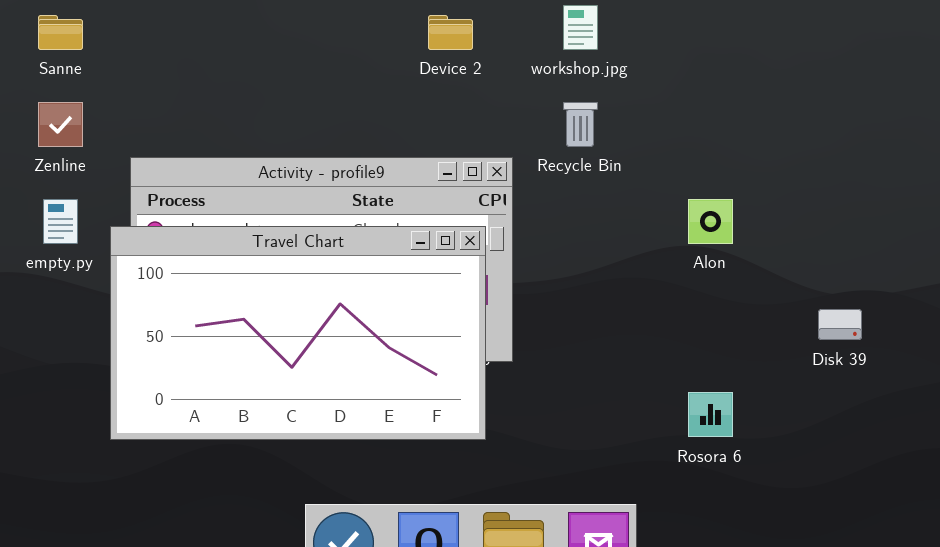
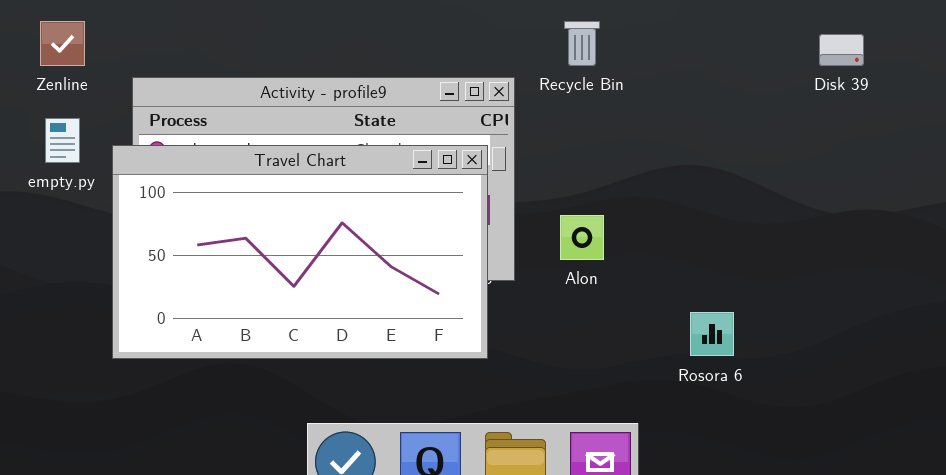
Alon: [688,199,733,244] -> [560,215,604,260], moved
Disk 39: [818,309,862,340] -> [819,34,864,66], moved

